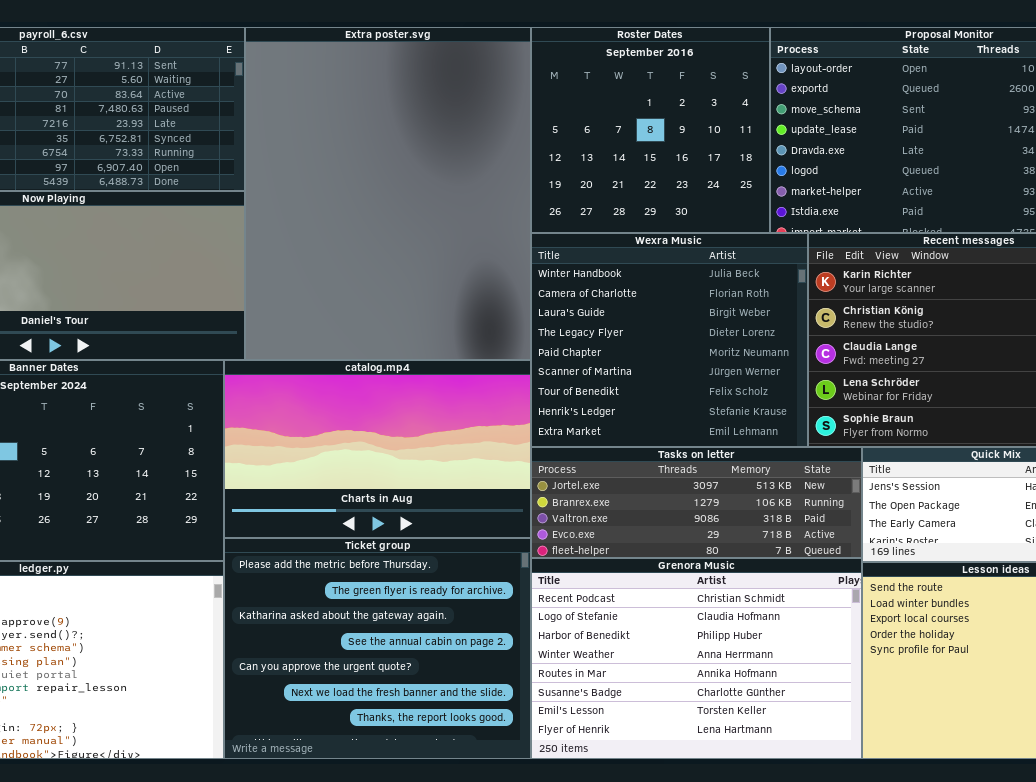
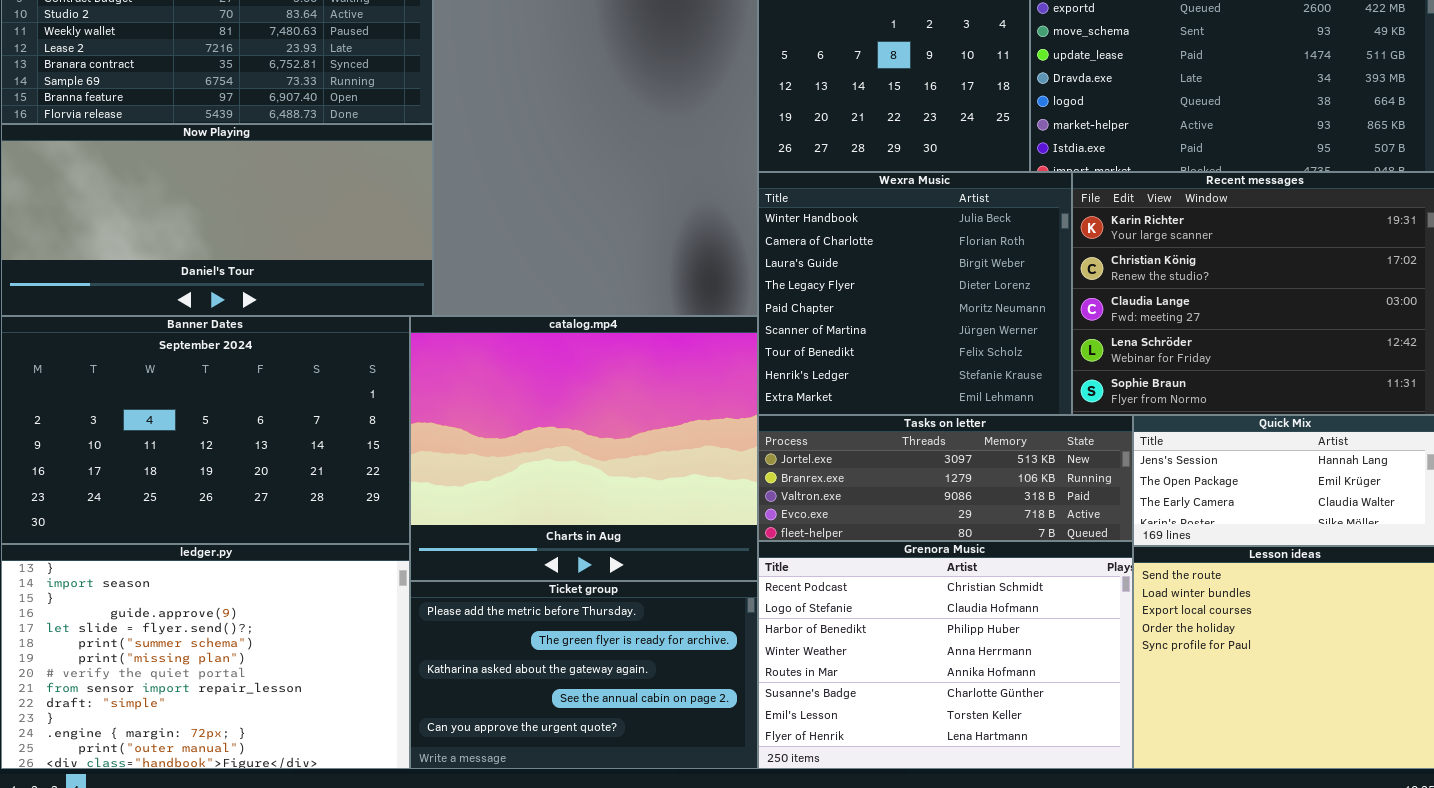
catalog.mp4: [224,360,531,538] -> [410,316,758,581], resized
Ticket group: [224,538,531,759] -> [410,581,758,769], resized

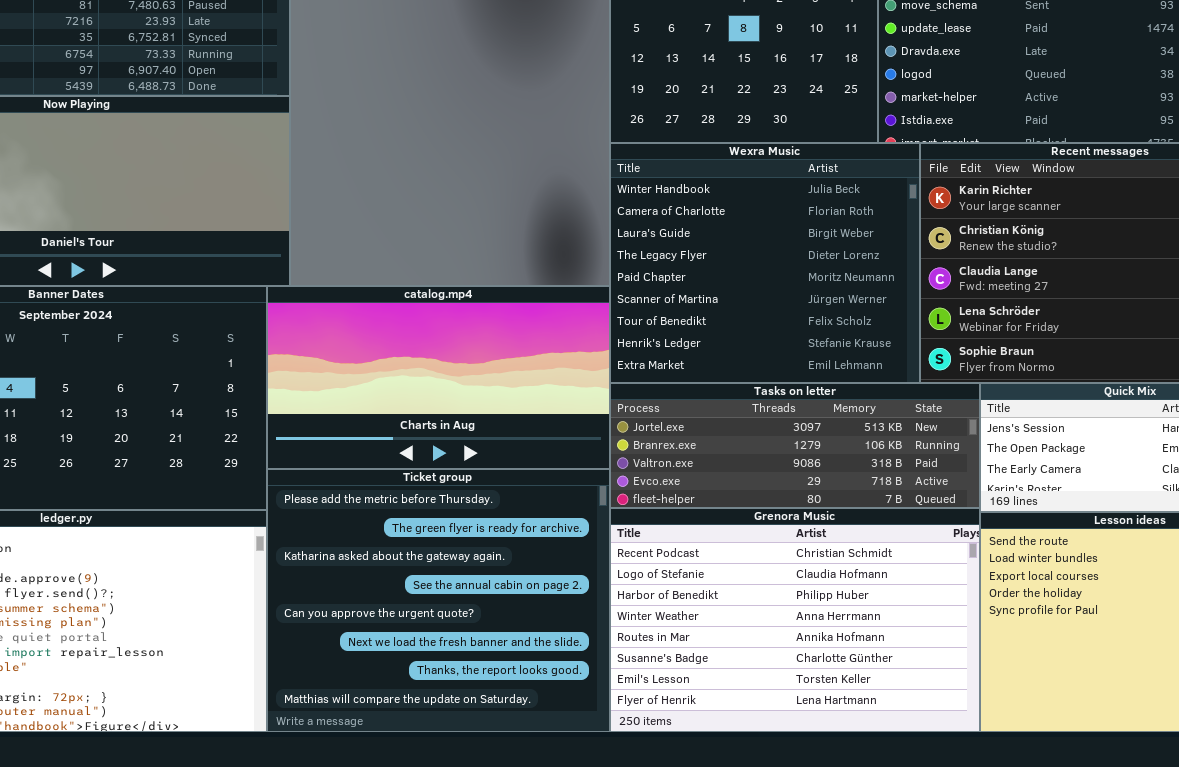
catalog.mp4: [410,316,758,581] -> [267,286,610,469], resized
Ticket group: [410,581,758,769] -> [267,469,610,732], resized

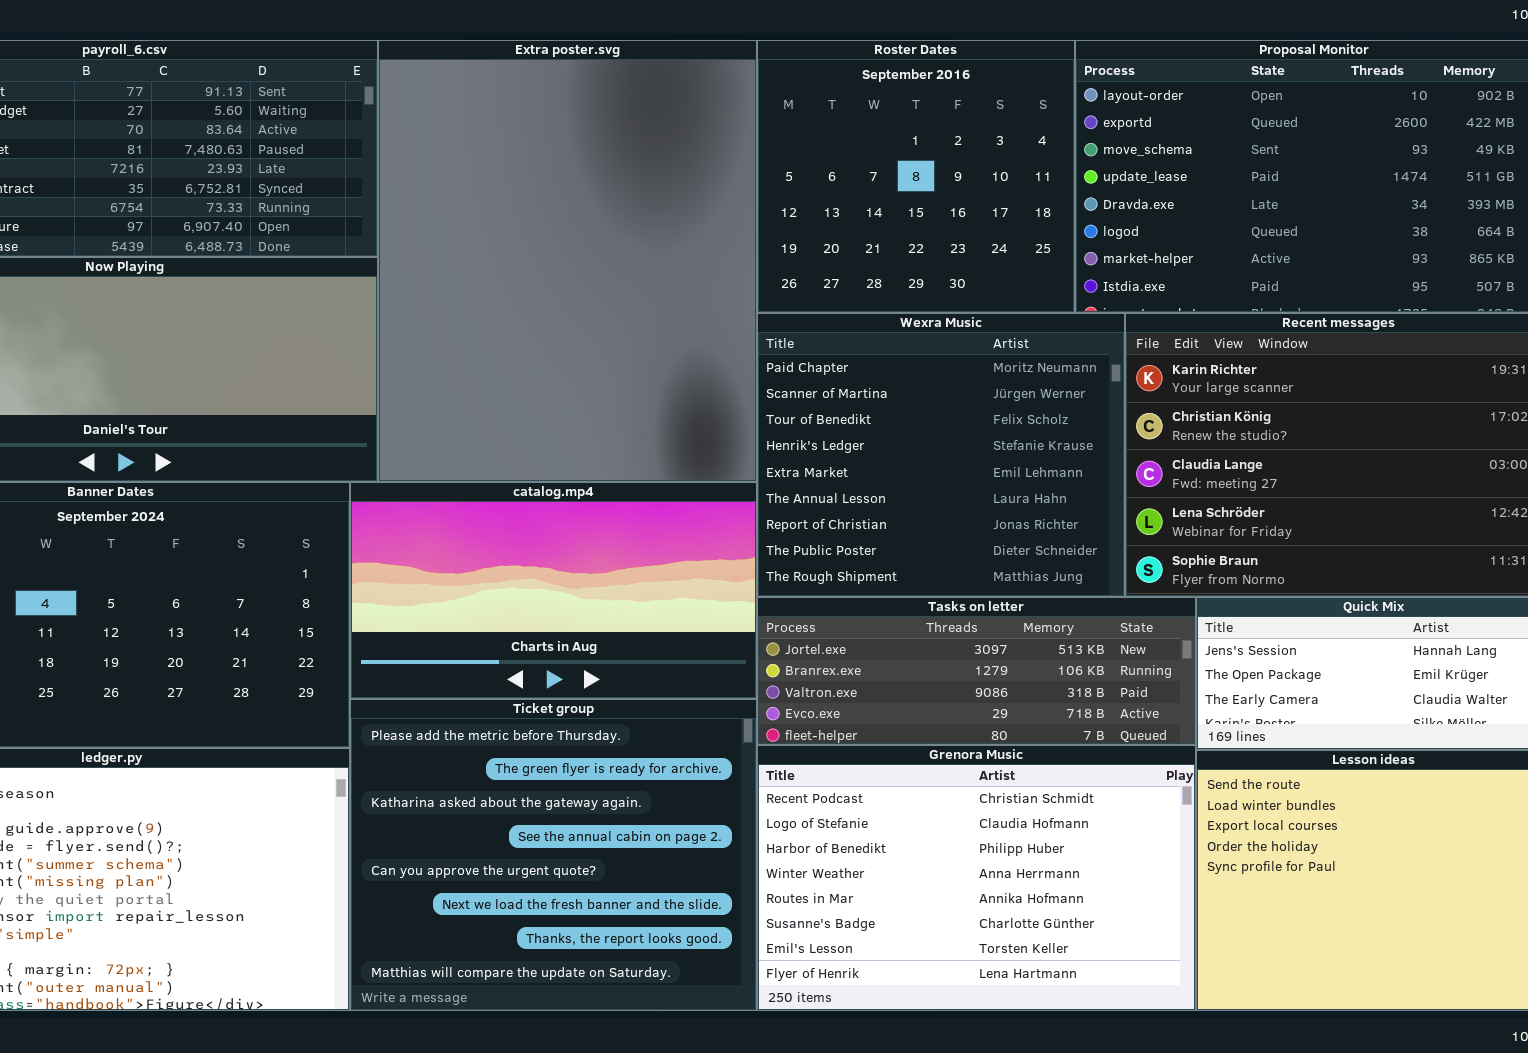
Wexra Music: [610,143,920,383] -> [757,313,1125,597], scrolled down 4 rows

